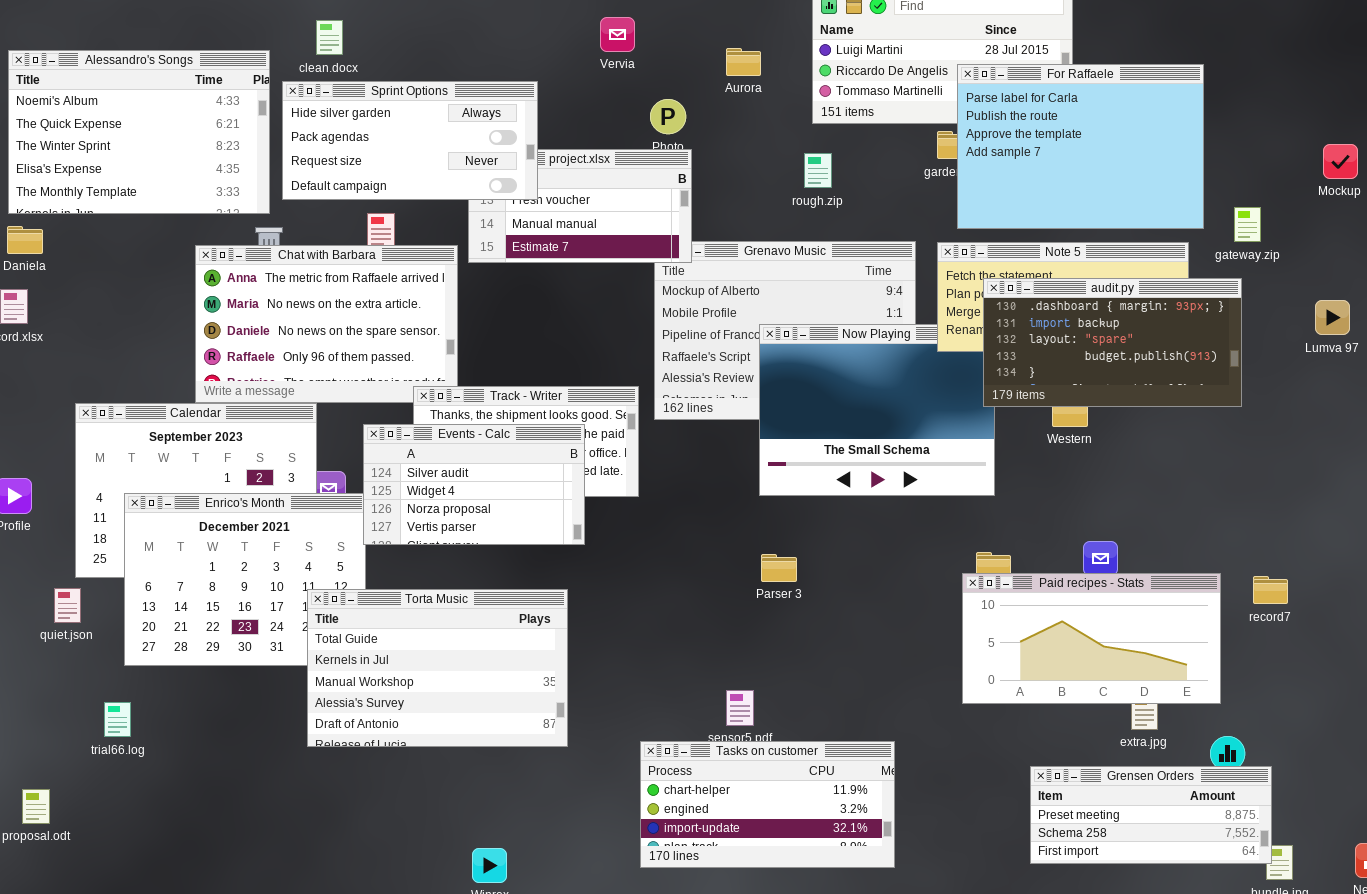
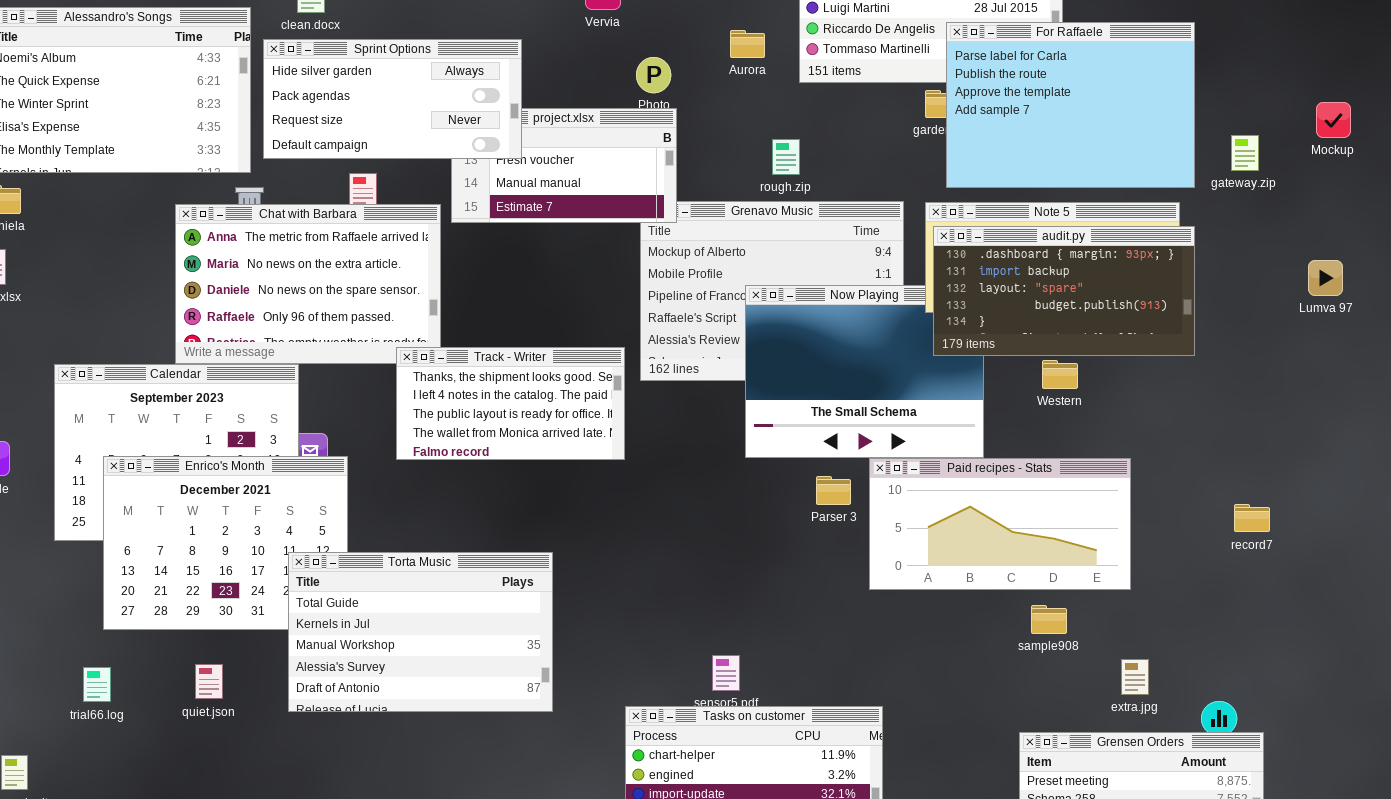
Aurora: [726,48,761,76] -> [730,30,765,58], moved
rough.zip: [804,153,832,188] -> [772,139,800,175], moved
gateway.zip: [1234,207,1261,242] -> [1231,135,1259,171], moved
audit.py: [983,278,1242,407] -> [933,226,1195,356], moved
Events - Calc: [363,424,585,545] -> none, closed
Parser 3: [761,554,797,582] -> [816,476,851,505], moved
Paid recipes - Stats: [962,573,1221,704] -> [869,458,1131,590], moved
record7: [1253,576,1288,604] -> [1234,504,1270,532], moved
quiet.json: [54,588,81,623] -> [195,664,223,699], moved

